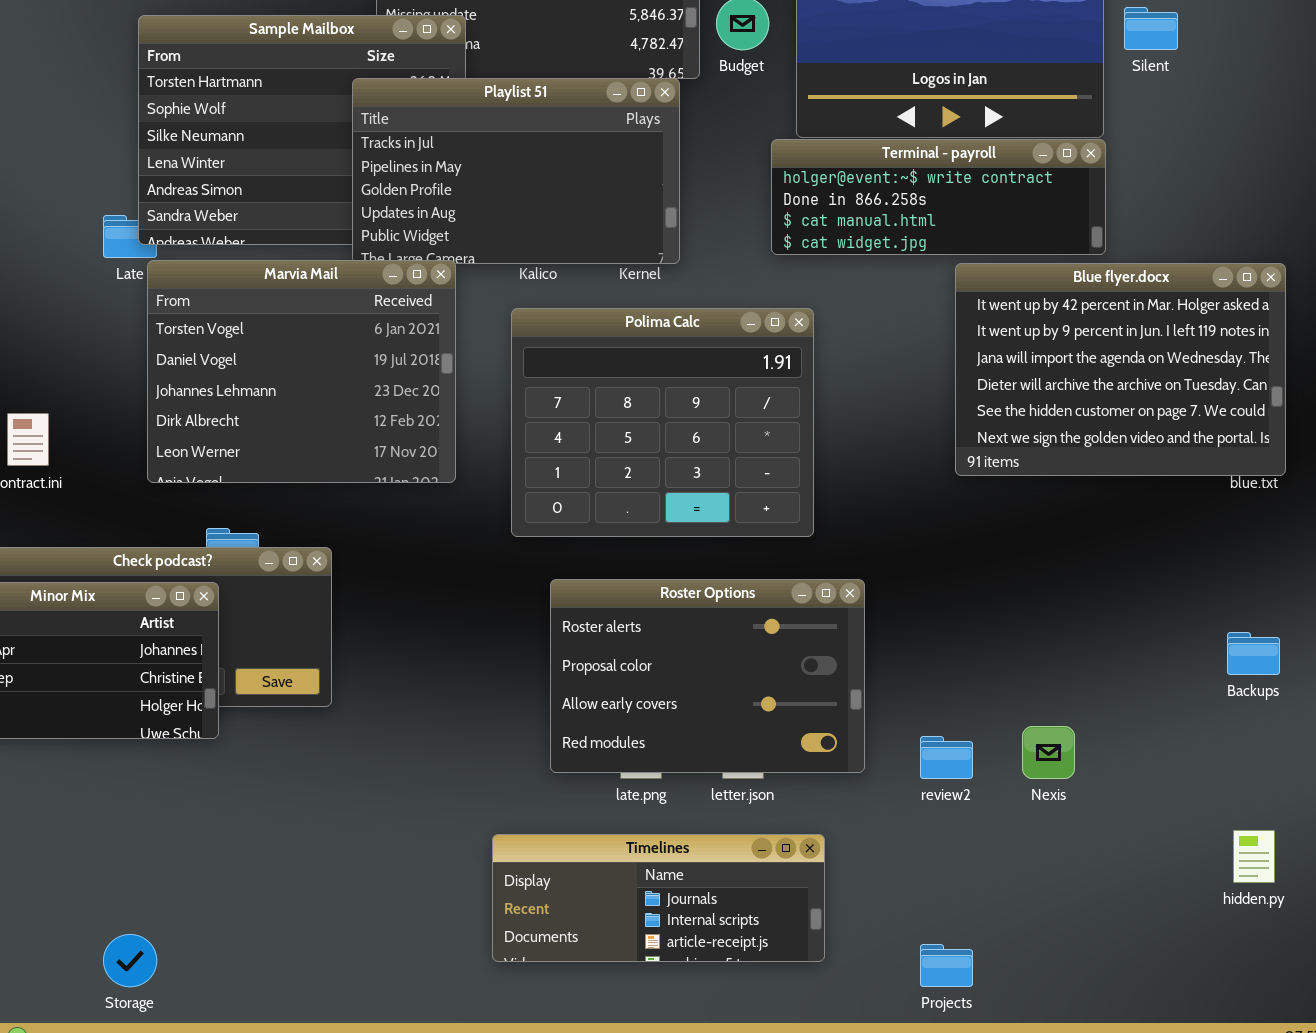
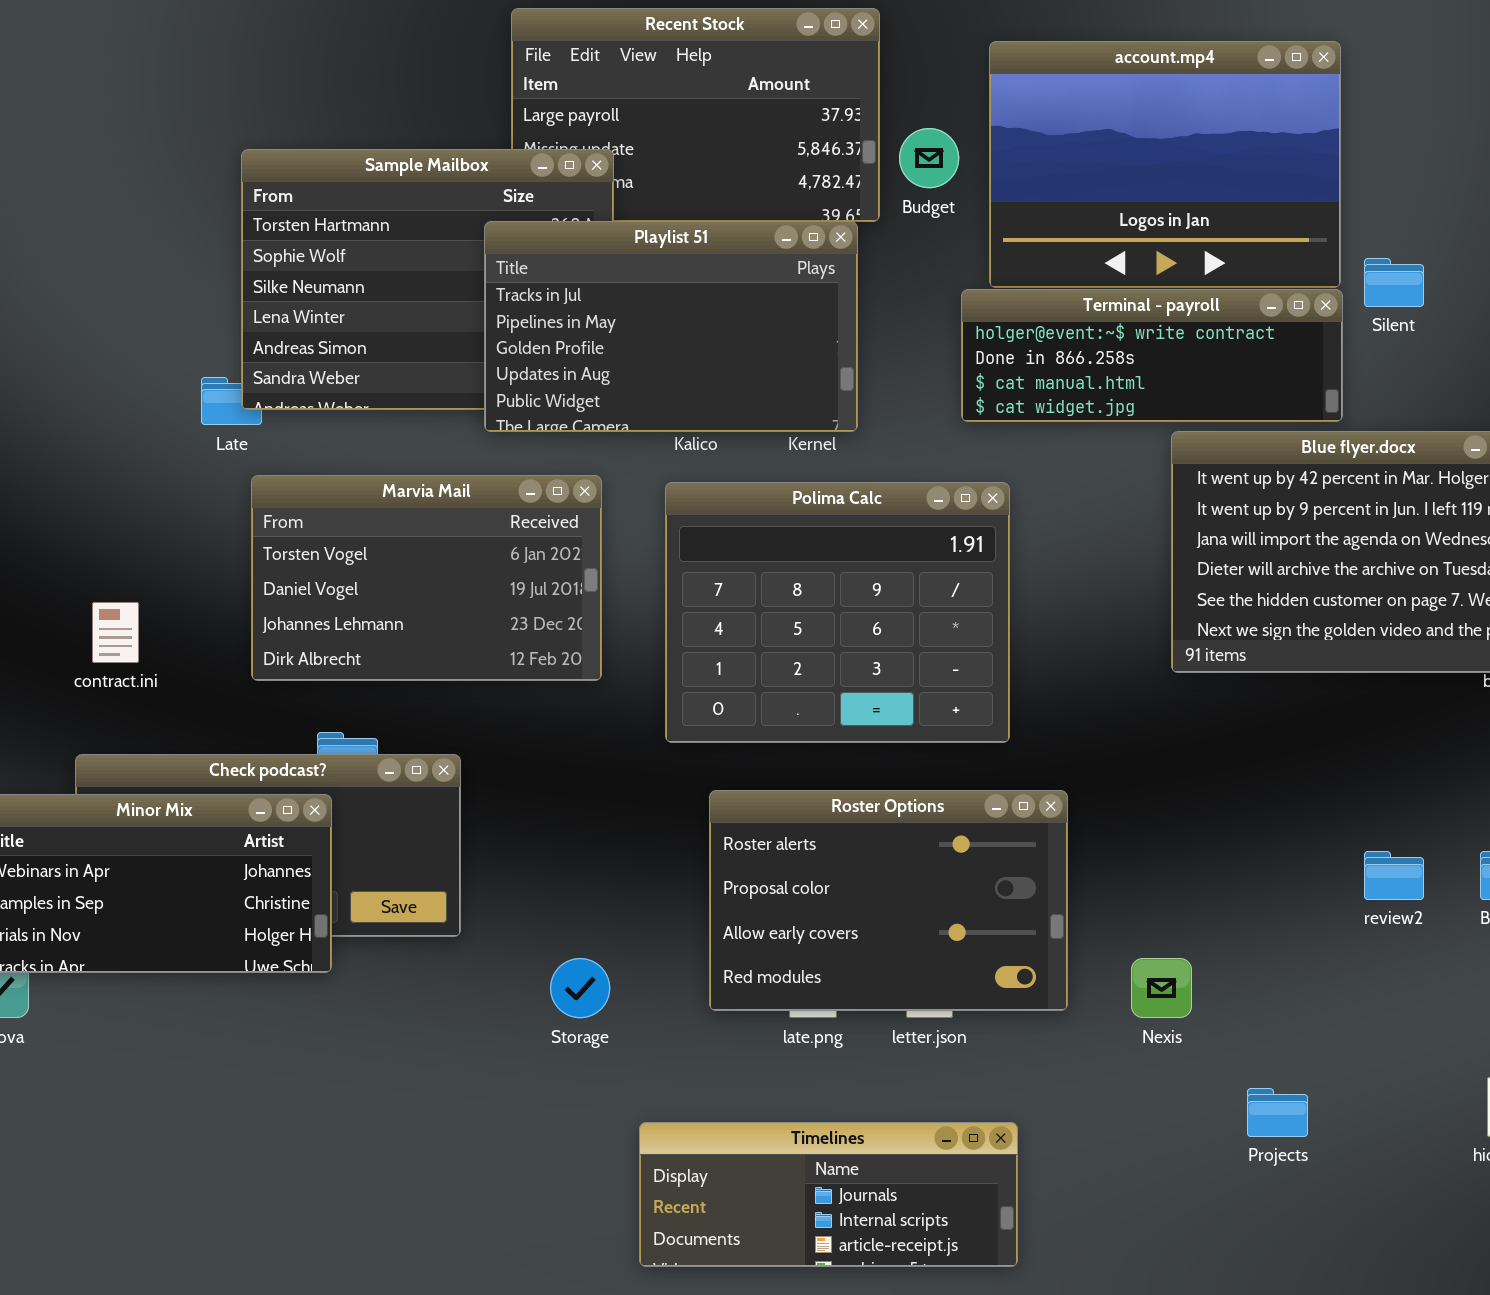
Silent: [1124,7,1178,50] -> [1364,258,1424,307], moved
Marvia Mail: [147,260,456,483] -> [251,475,602,681], resized
Nexis: [1022,726,1075,779] -> [1131,958,1192,1018], moved
review2: [920,736,973,779] -> [1364,851,1424,900], moved
Timelines: [492,834,825,962] -> [639,1122,1018,1267], moved
Storage: [103,934,157,987] -> [550,958,610,1018], moved
Projects: [920,944,973,987] -> [1247,1088,1308,1137], moved

